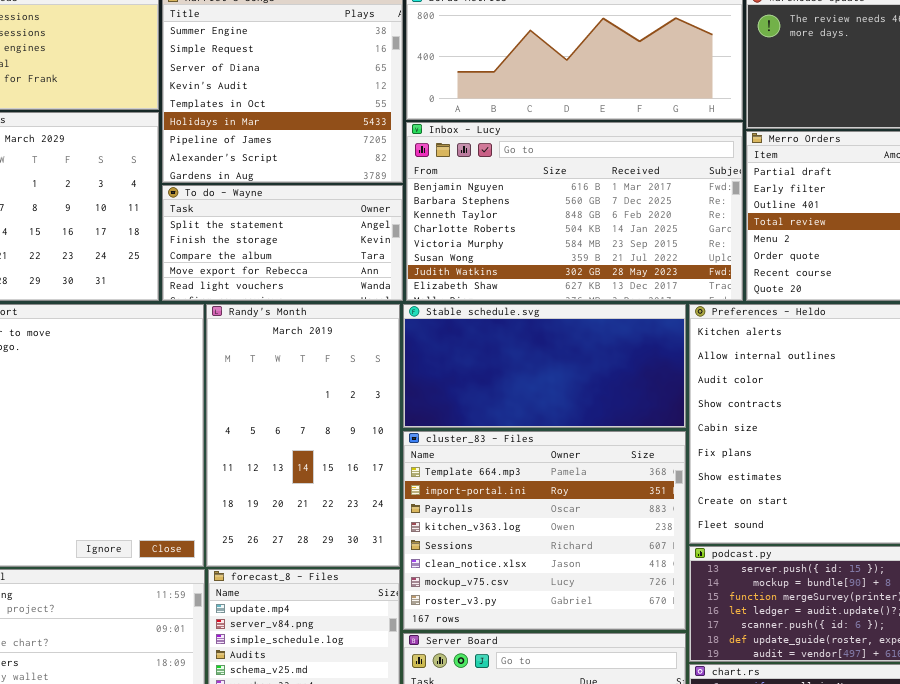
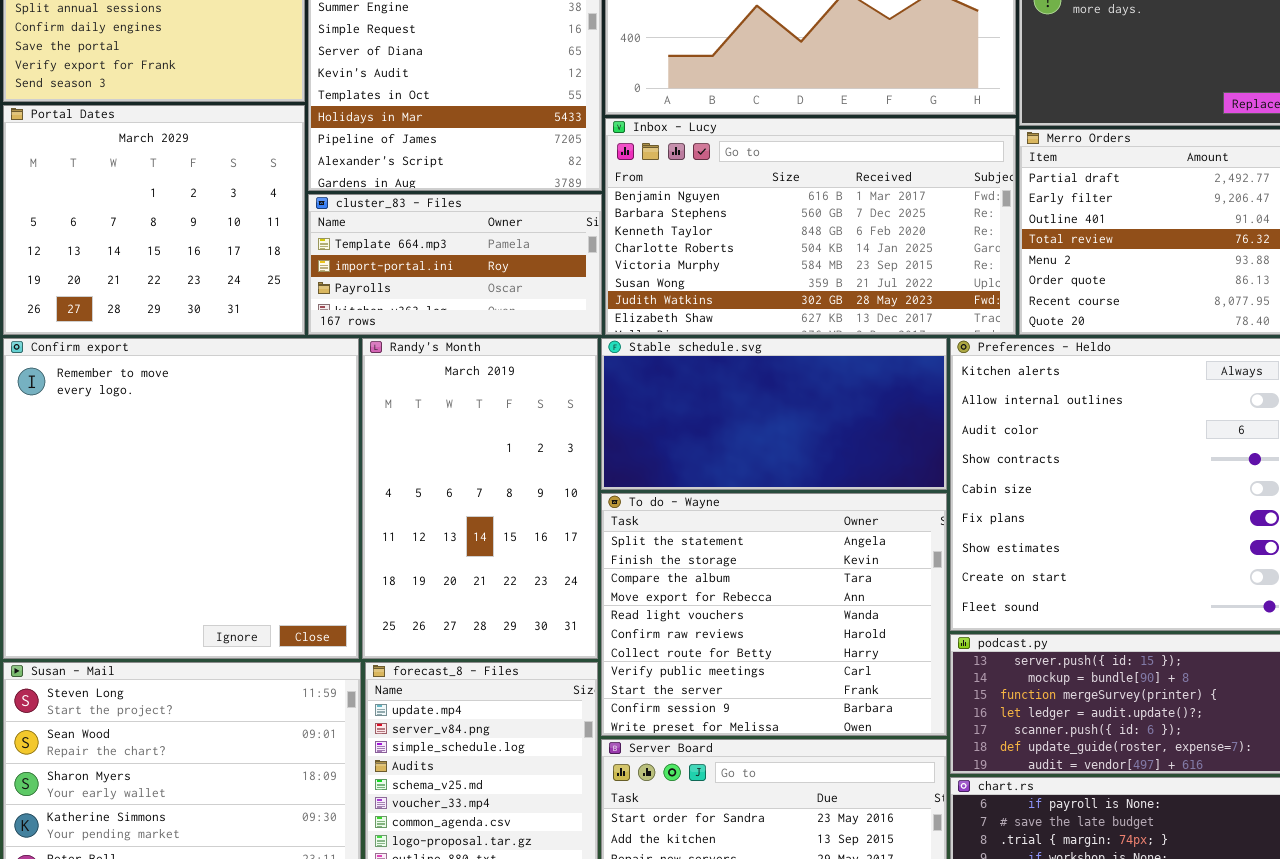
To do - Wayne: [162,185,403,301] -> [601,493,947,736], moved, resized
cluster_83 - Files: [403,431,686,630] -> [308,194,602,335], moved, resized

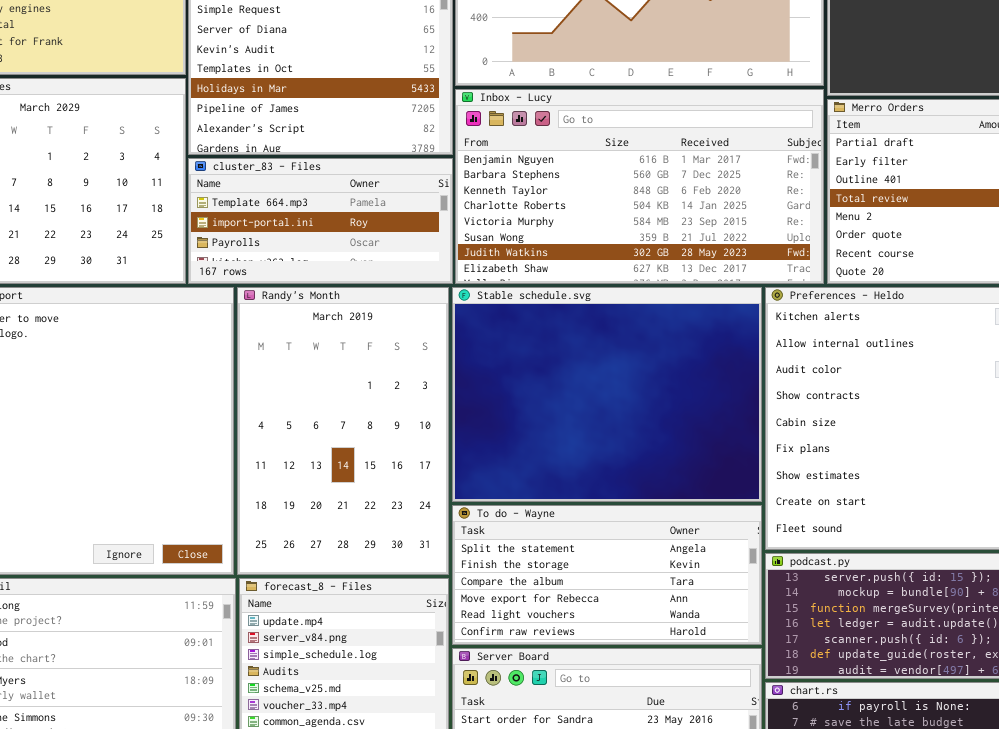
Stable schedule.svg: [601,338,947,490] -> [452,287,762,502], resized
To do - Wayne: [601,493,947,736] -> [452,505,762,645], resized

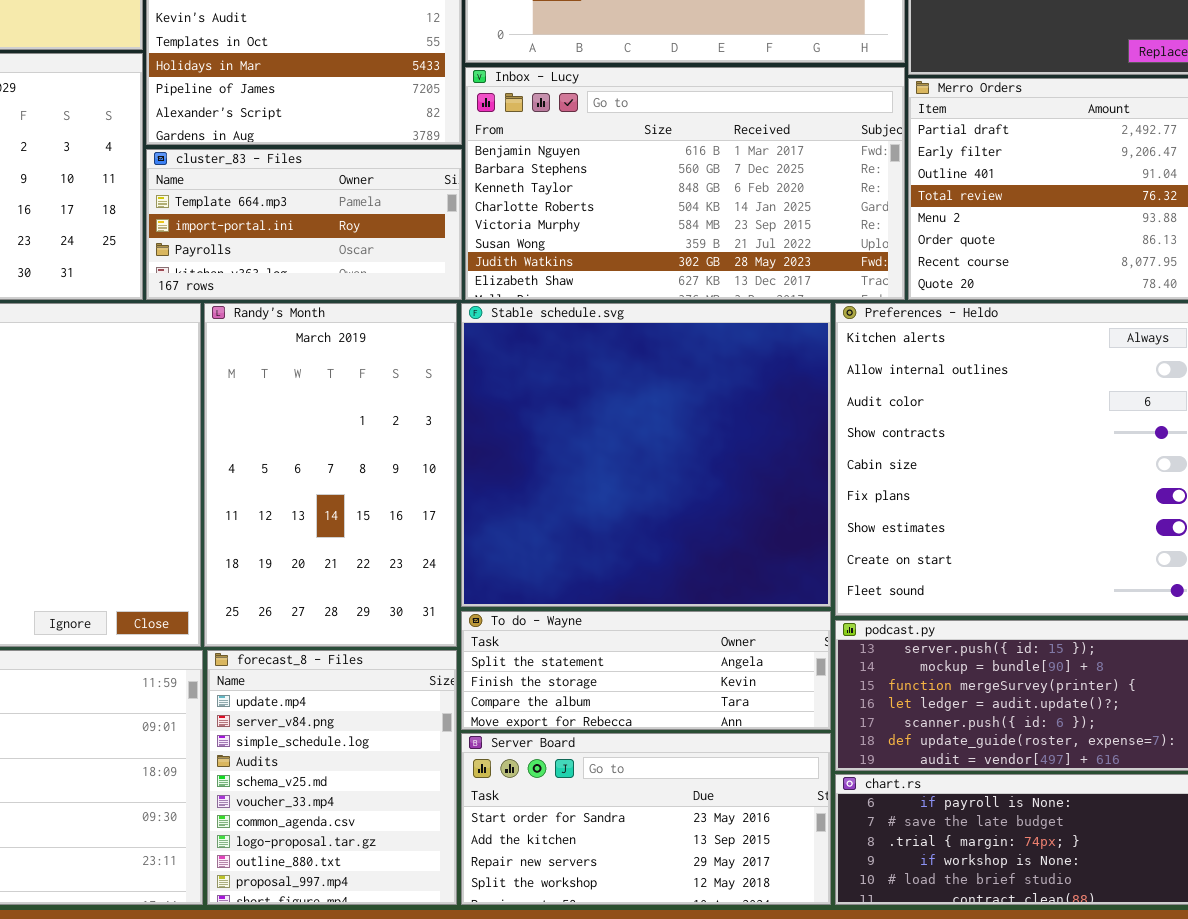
Stable schedule.svg: [452,287,762,502] -> [461,303,831,607], resized
To do - Wayne: [452,505,762,645] -> [461,611,831,730], resized

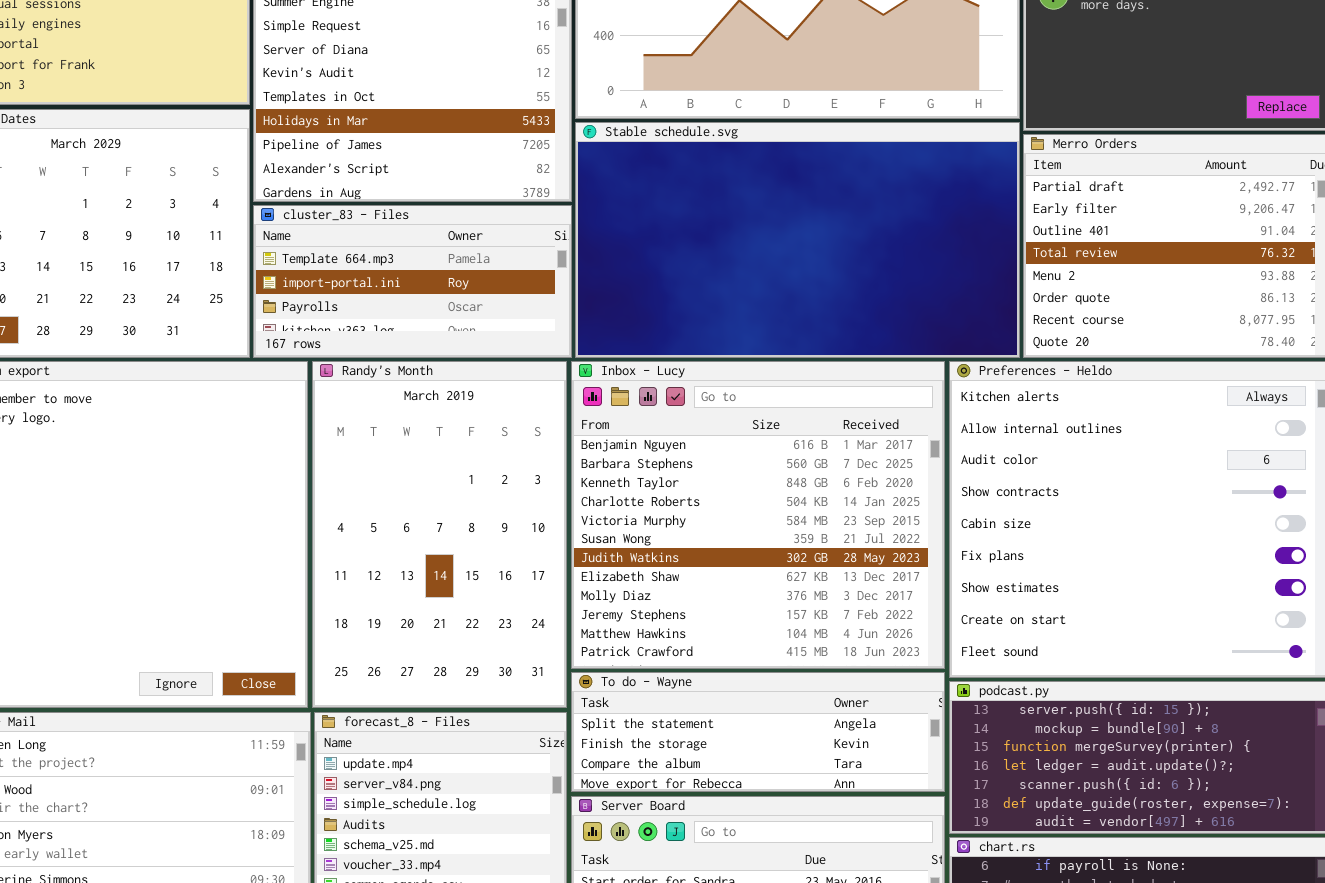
Inbox - Lucy: [465,67,905,300] -> [571,361,945,669], moved, resized
Stable schedule.svg: [461,303,831,607] -> [575,122,1020,358], moved, resized

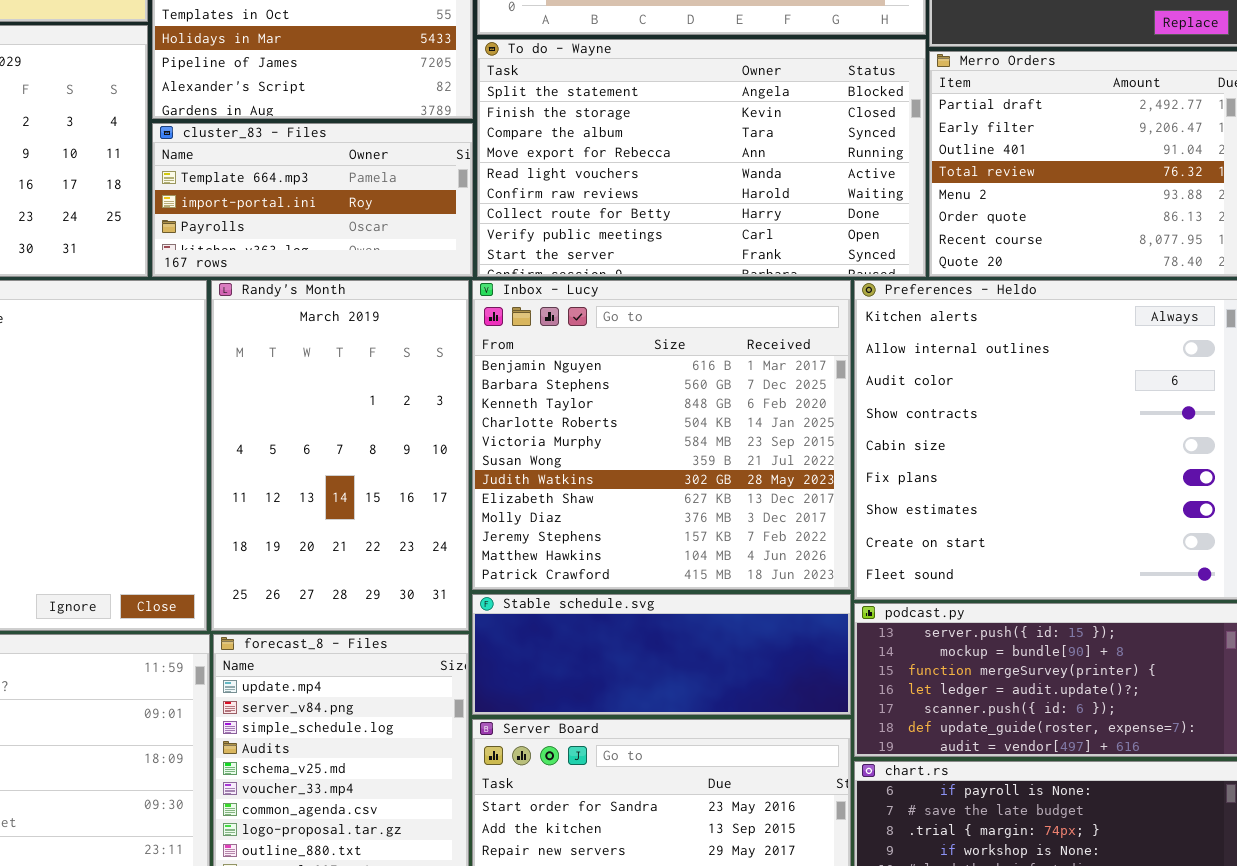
Stable schedule.svg: [575,122,1020,358] -> [472,594,851,715], moved, resized
To do - Wayne: [571,672,945,792] -> [477,39,926,277], moved, resized

